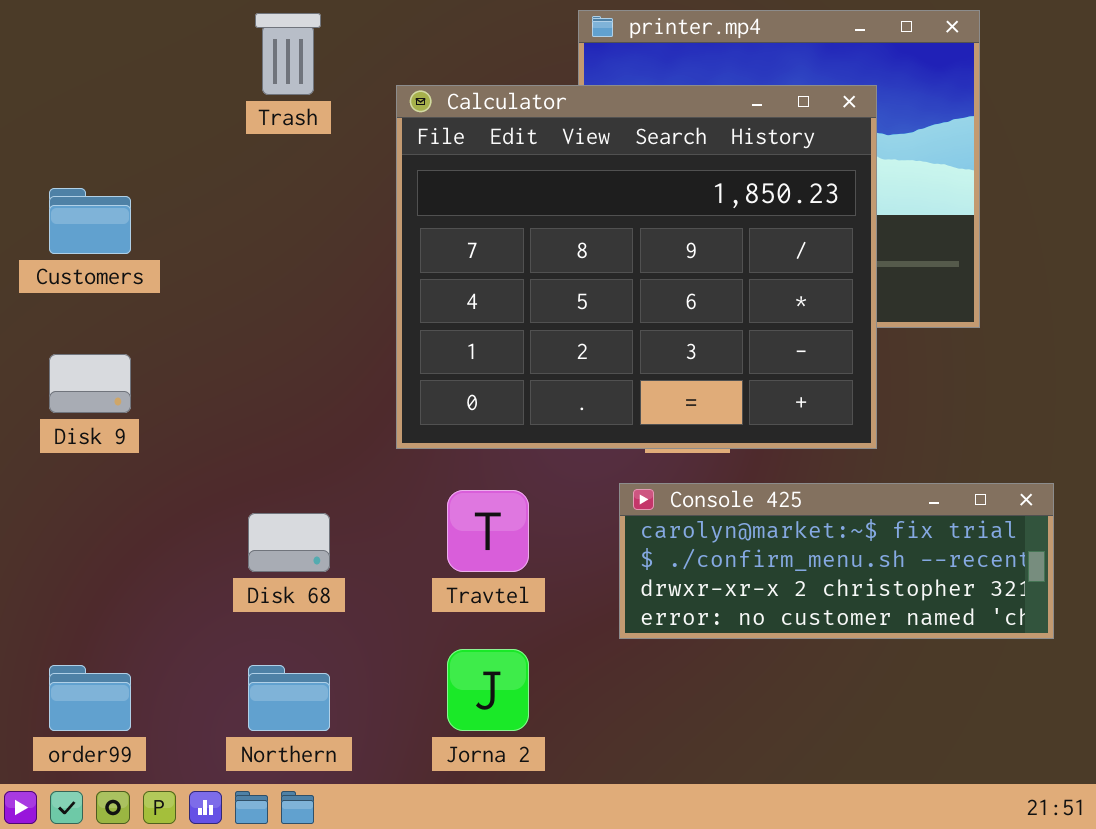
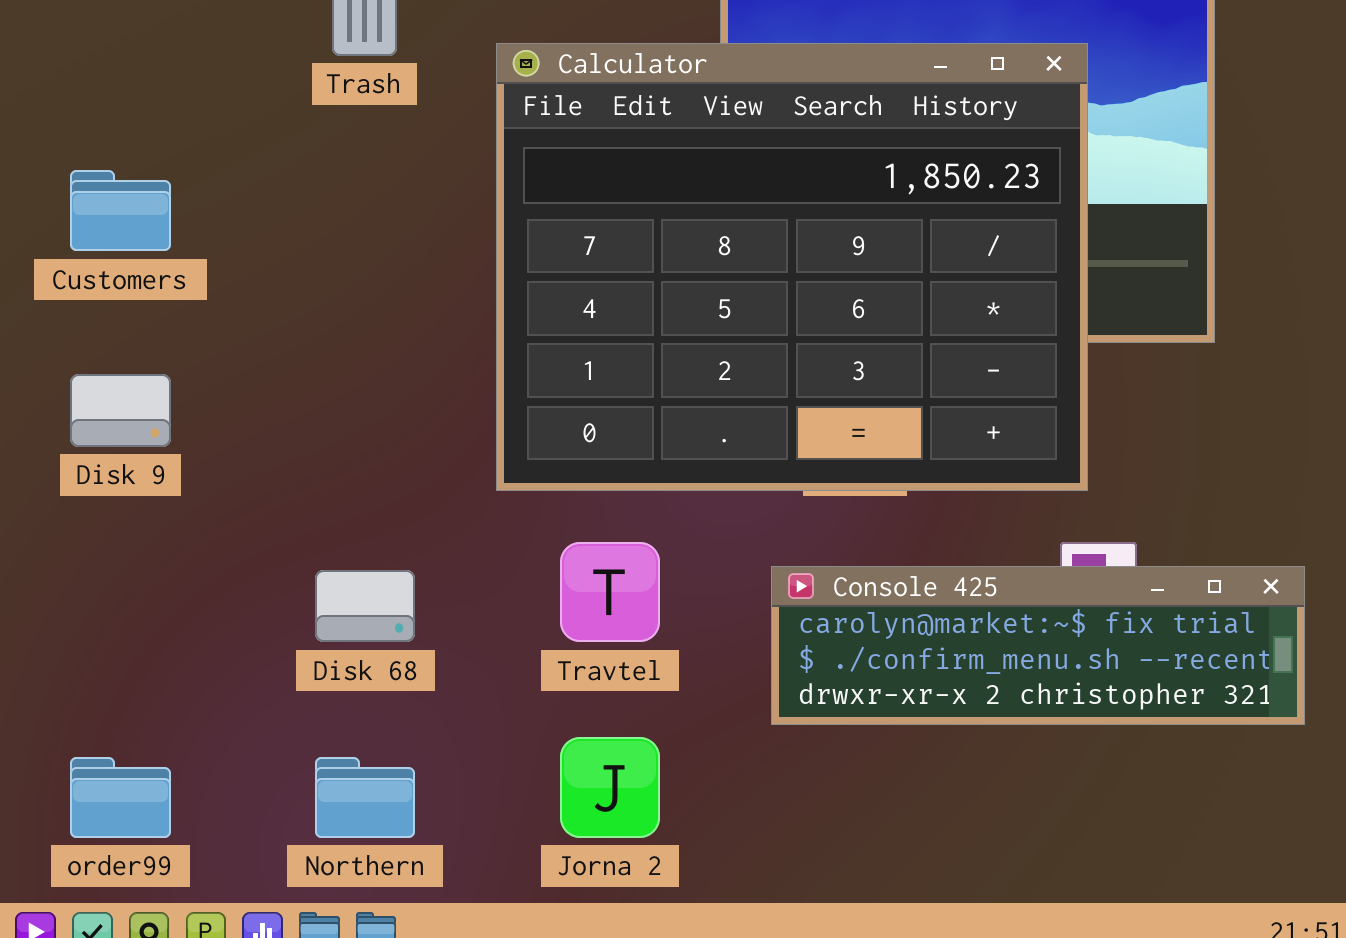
Console 425: [619,483,1054,639] -> [771,566,1305,725], resized

